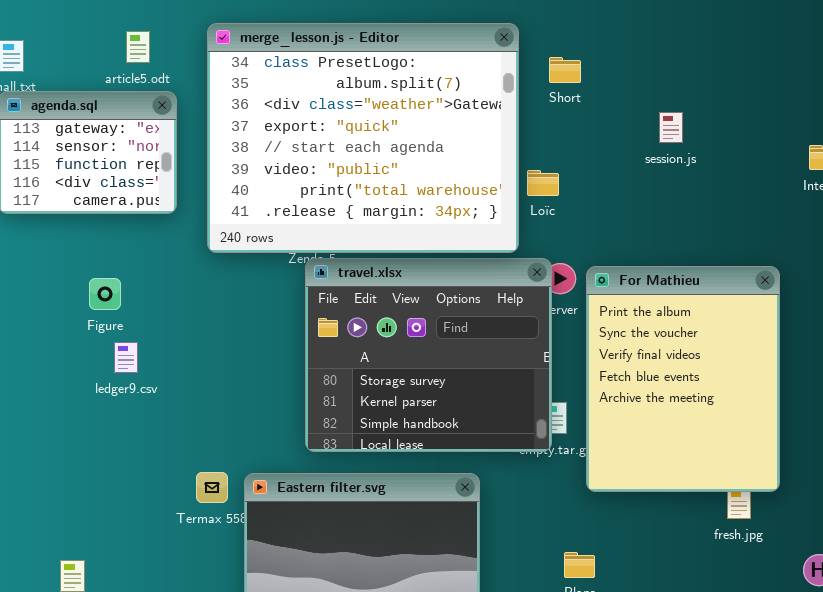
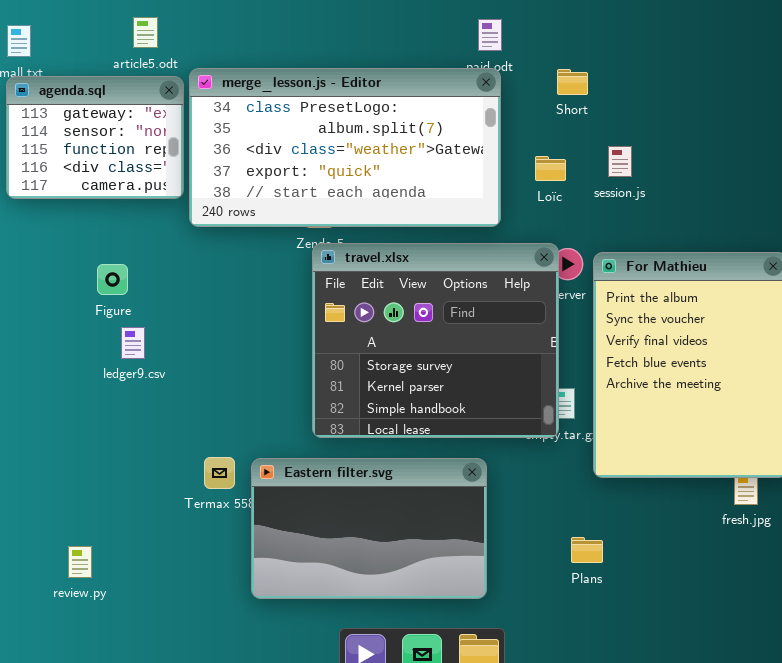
merge_lesson.js - Editor: [207,23,519,253] -> [189,68,501,227], moved, resized
Short: [549,57,581,83] -> [557,69,588,95], moved
session.js: [659,112,683,143] -> [608,146,632,177], moved

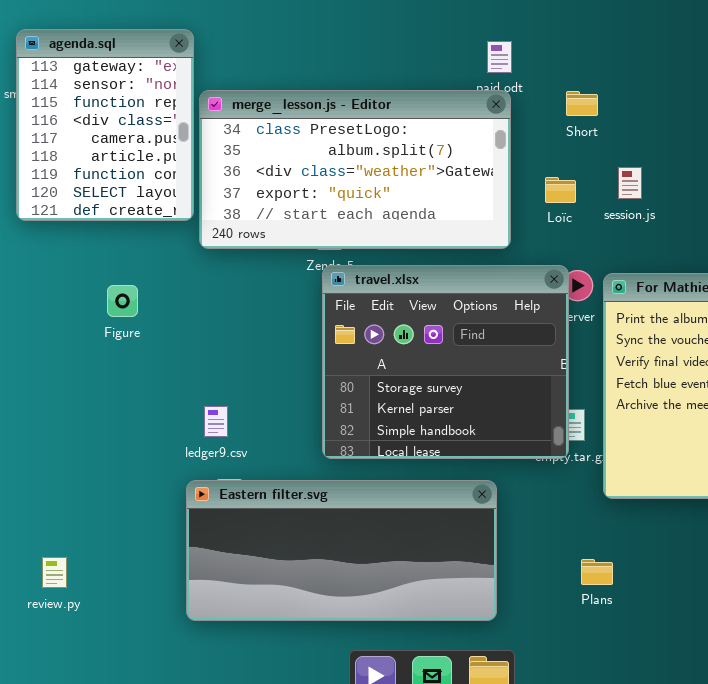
agenda.sql: [6,76,184,199] -> [16,29,194,221], resized
ledger9.csv: [121,327,145,359] -> [204,406,228,437], moved
Eastern filter.svg: [251,458,487,599] -> [186,480,497,621], resized
review.py: [68,546,92,578] -> [42,557,67,588], moved

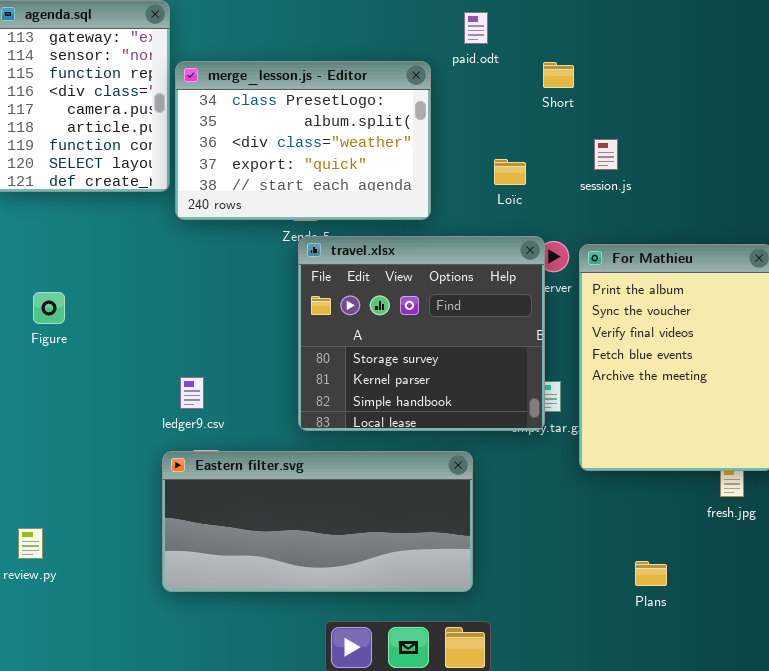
merge_lesson.js - Editor: [199,90,511,249] -> [175,61,431,220], resized
Loïc: [545,177,576,203] -> [494,159,526,185], moved
Figure: [107,285,138,317] -> [33,292,65,324], moved
Plans: [581,559,613,585] -> [635,561,667,586], moved

